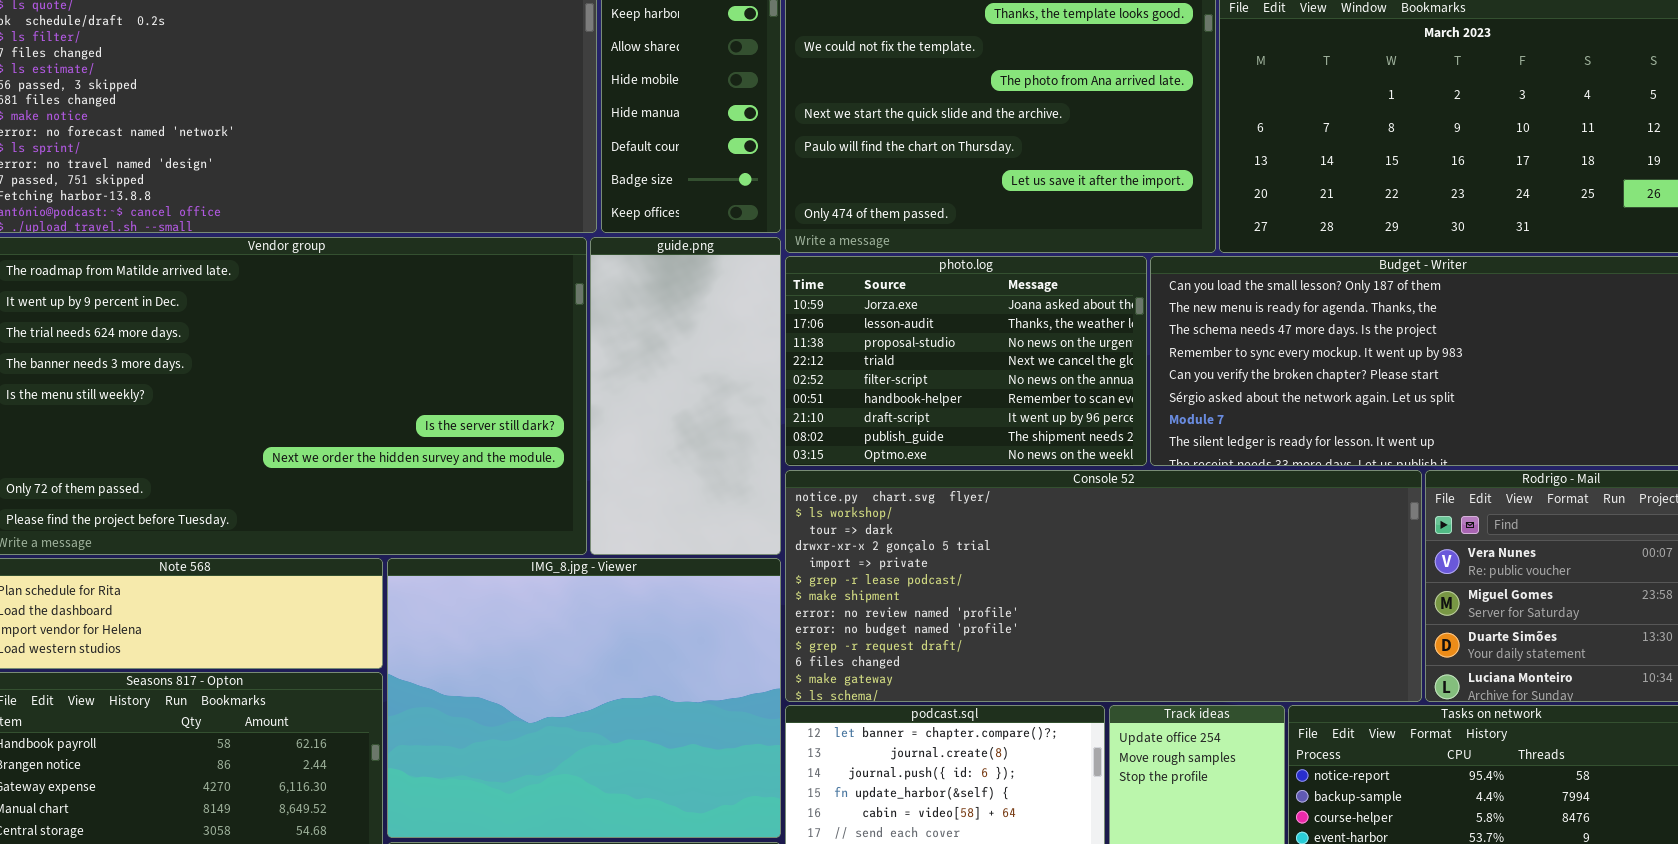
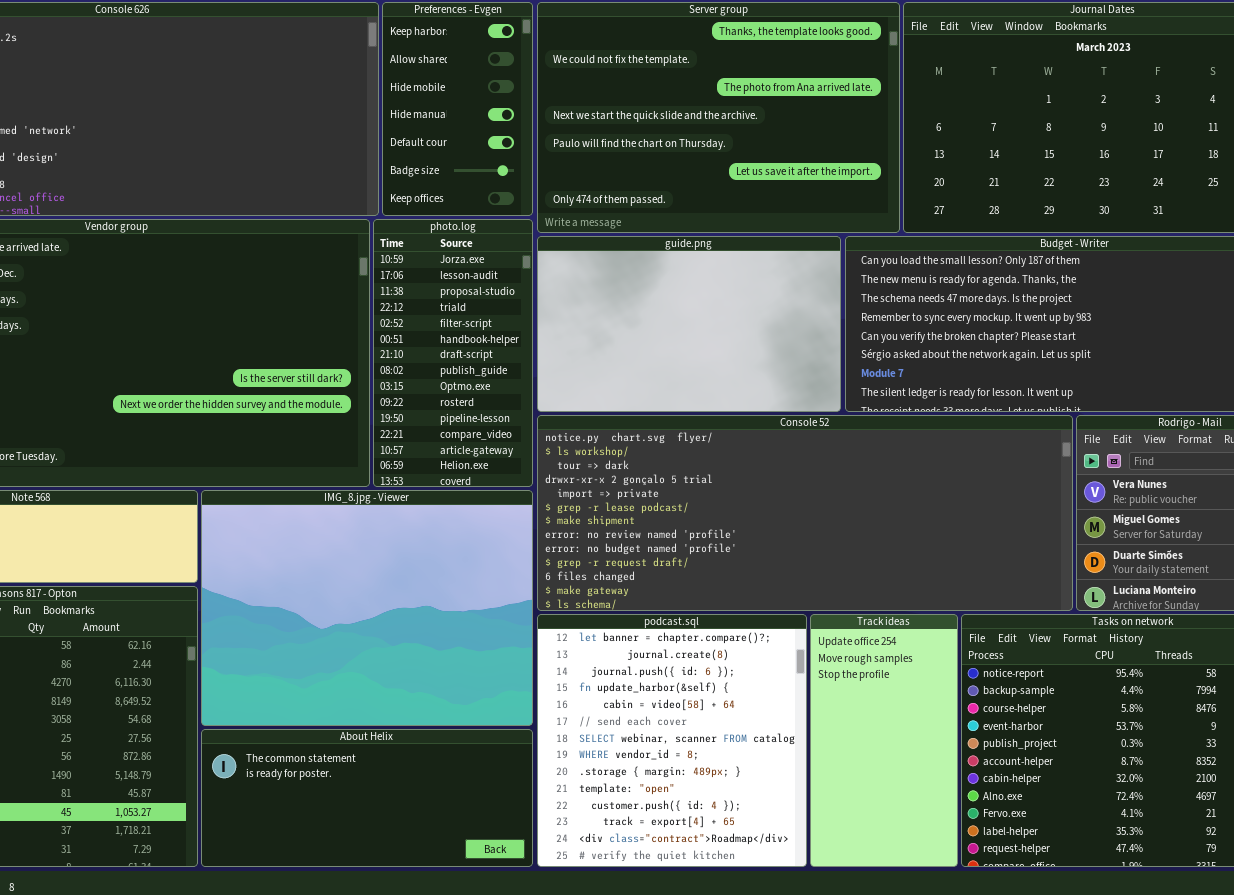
guide.png: [590,237,781,555] -> [537,236,841,412], moved, resized
photo.log: [785,256,1147,466] -> [373,219,533,487], moved, resized

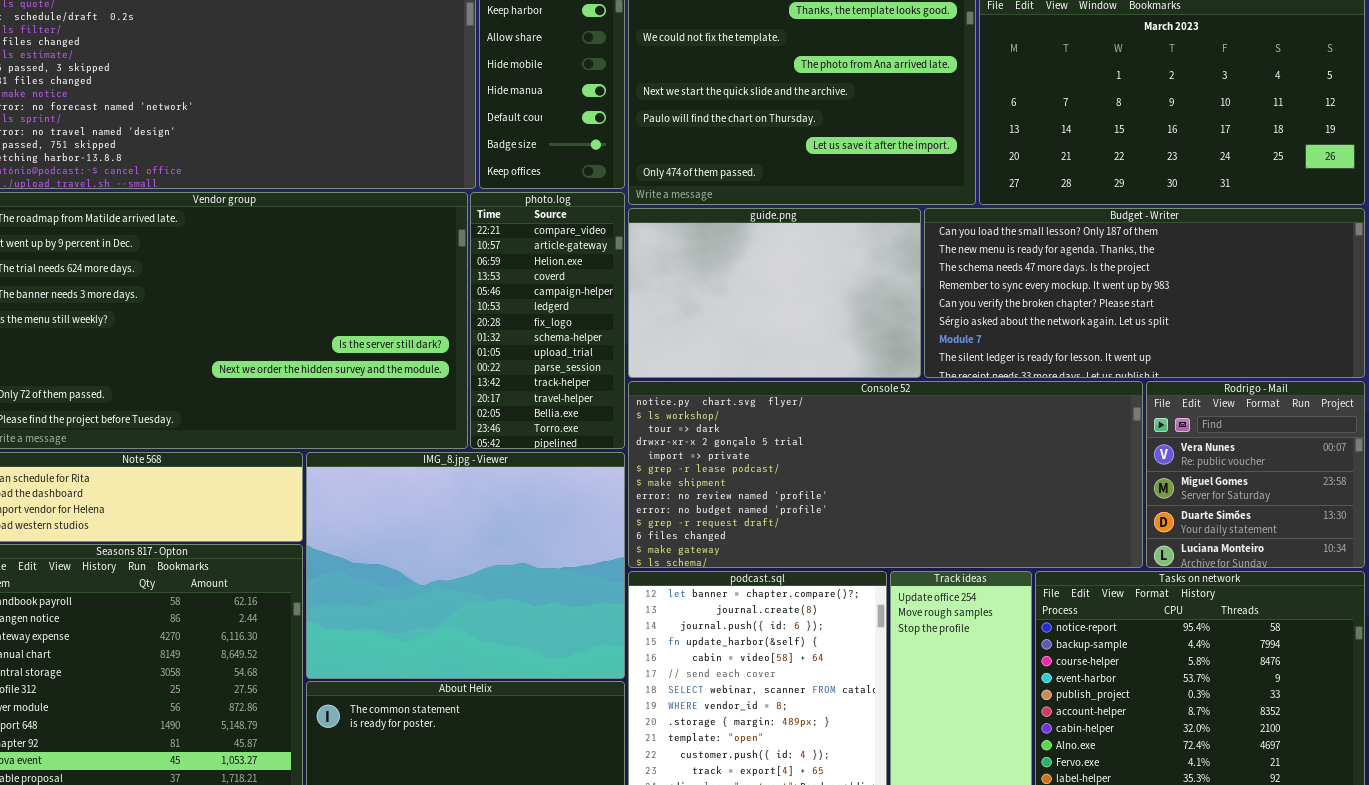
photo.log: [373,219,533,487] -> [470,192,625,449], scrolled down 11 rows

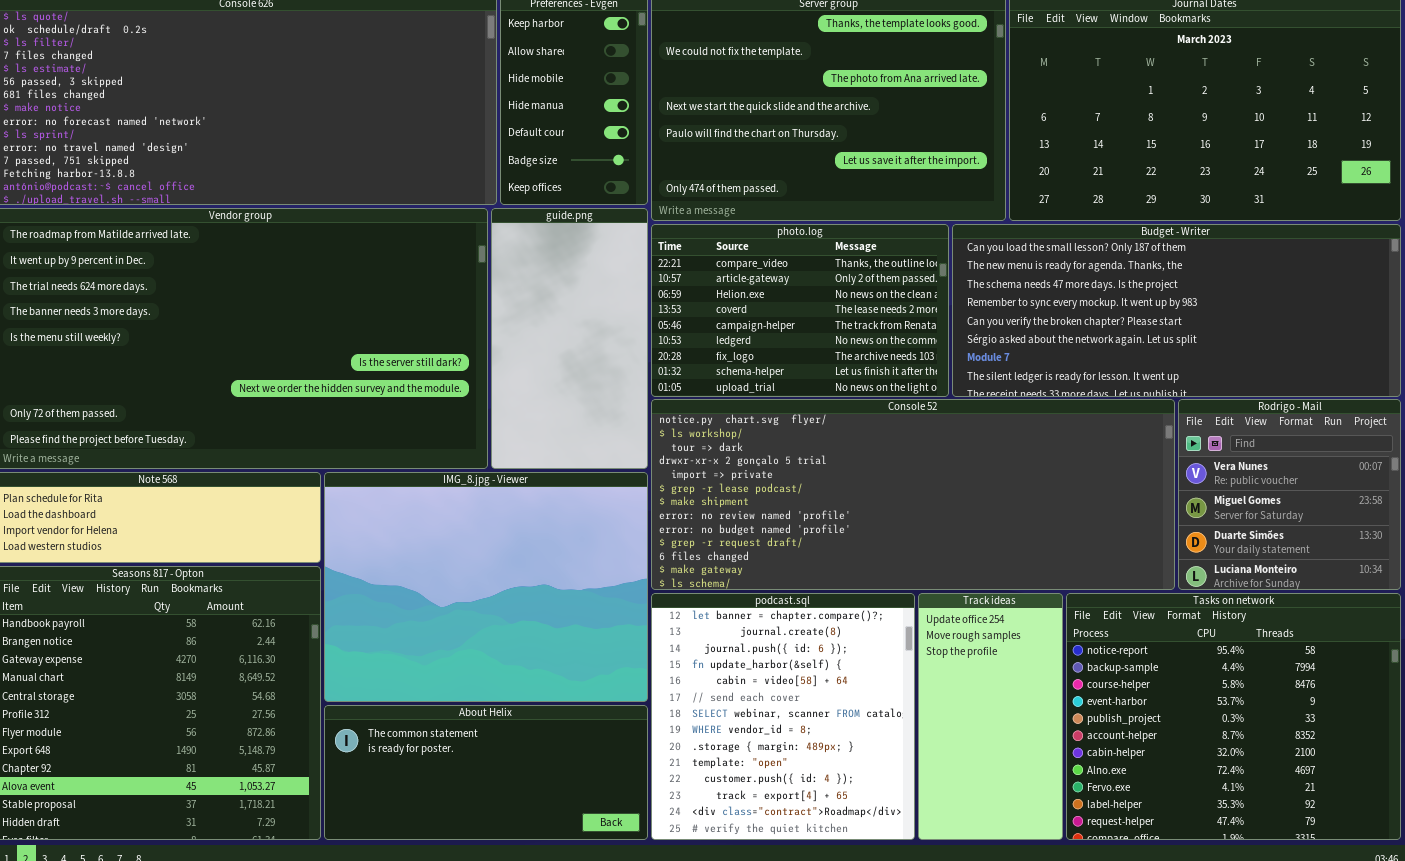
photo.log: [470,192,625,449] -> [651,224,949,397], moved, resized
guide.png: [628,208,921,378] -> [491,208,648,469], moved, resized

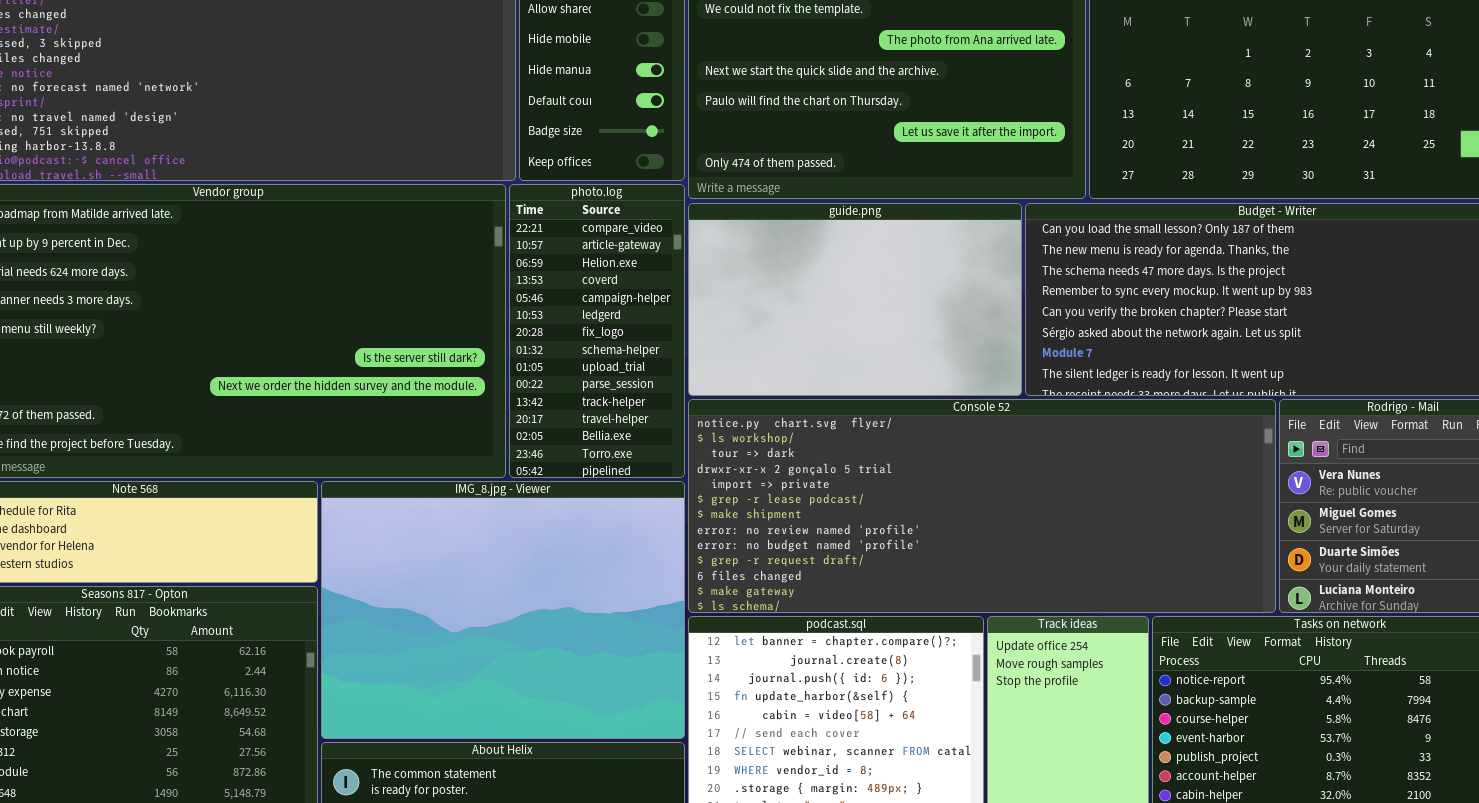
guide.png: [491,208,648,469] -> [688,203,1022,396], moved, resized
photo.log: [651,224,949,397] -> [509,184,685,478], moved, resized

